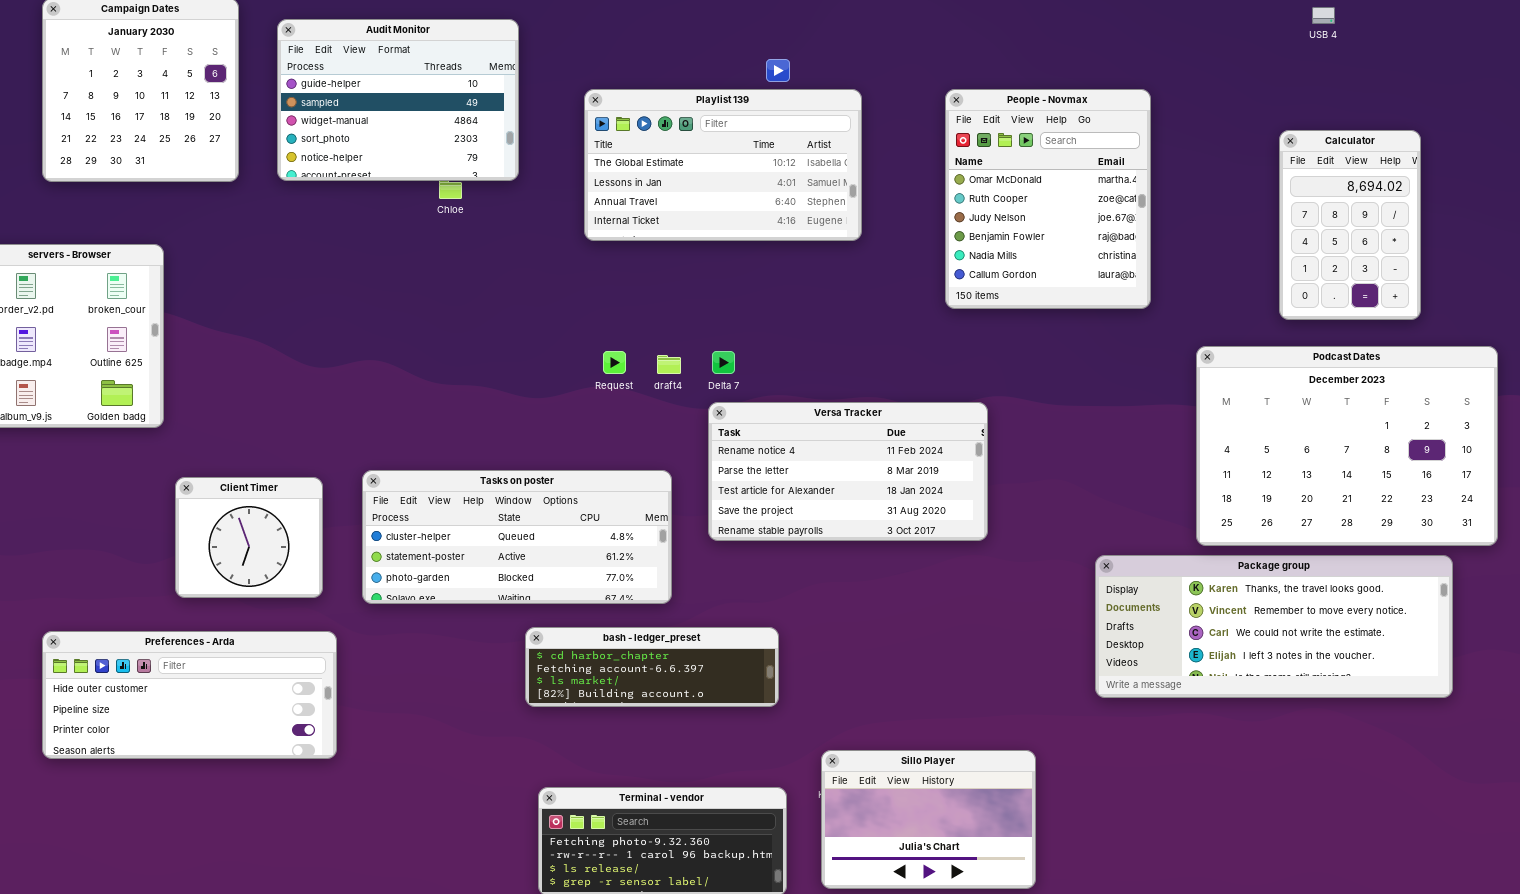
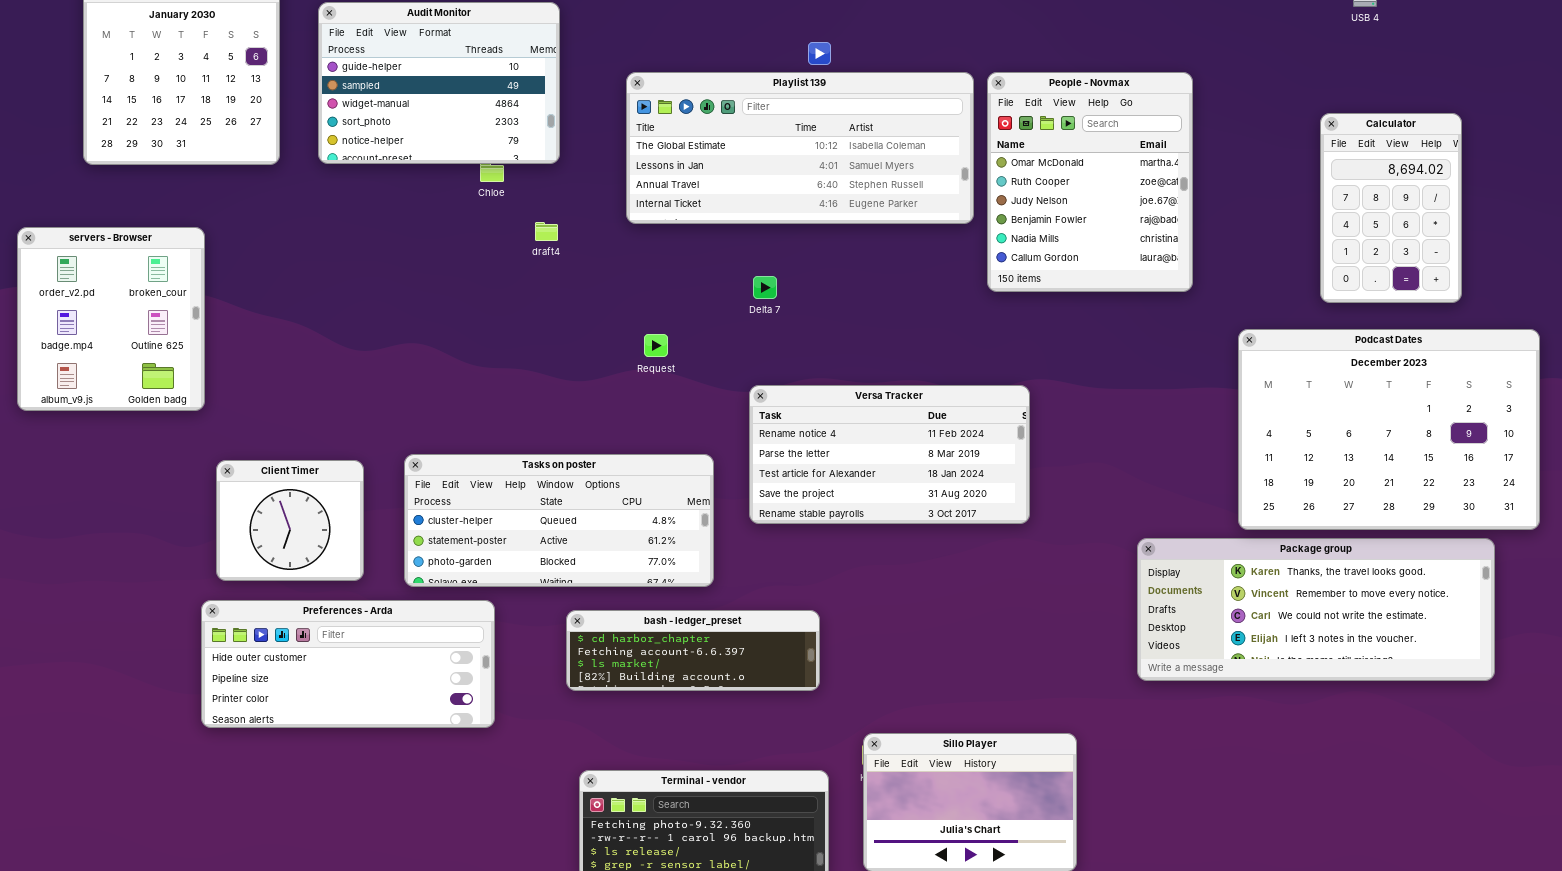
Playlist 139: [584,89,862,241] -> [626,72,974,224], resized
Delta 7: [712,351,735,374] -> [753,276,777,299], moved
draft4: [657,355,681,374] -> [535,222,558,241], moved
Preferences - Arda: [42,631,337,759] -> [201,600,495,728], moved

